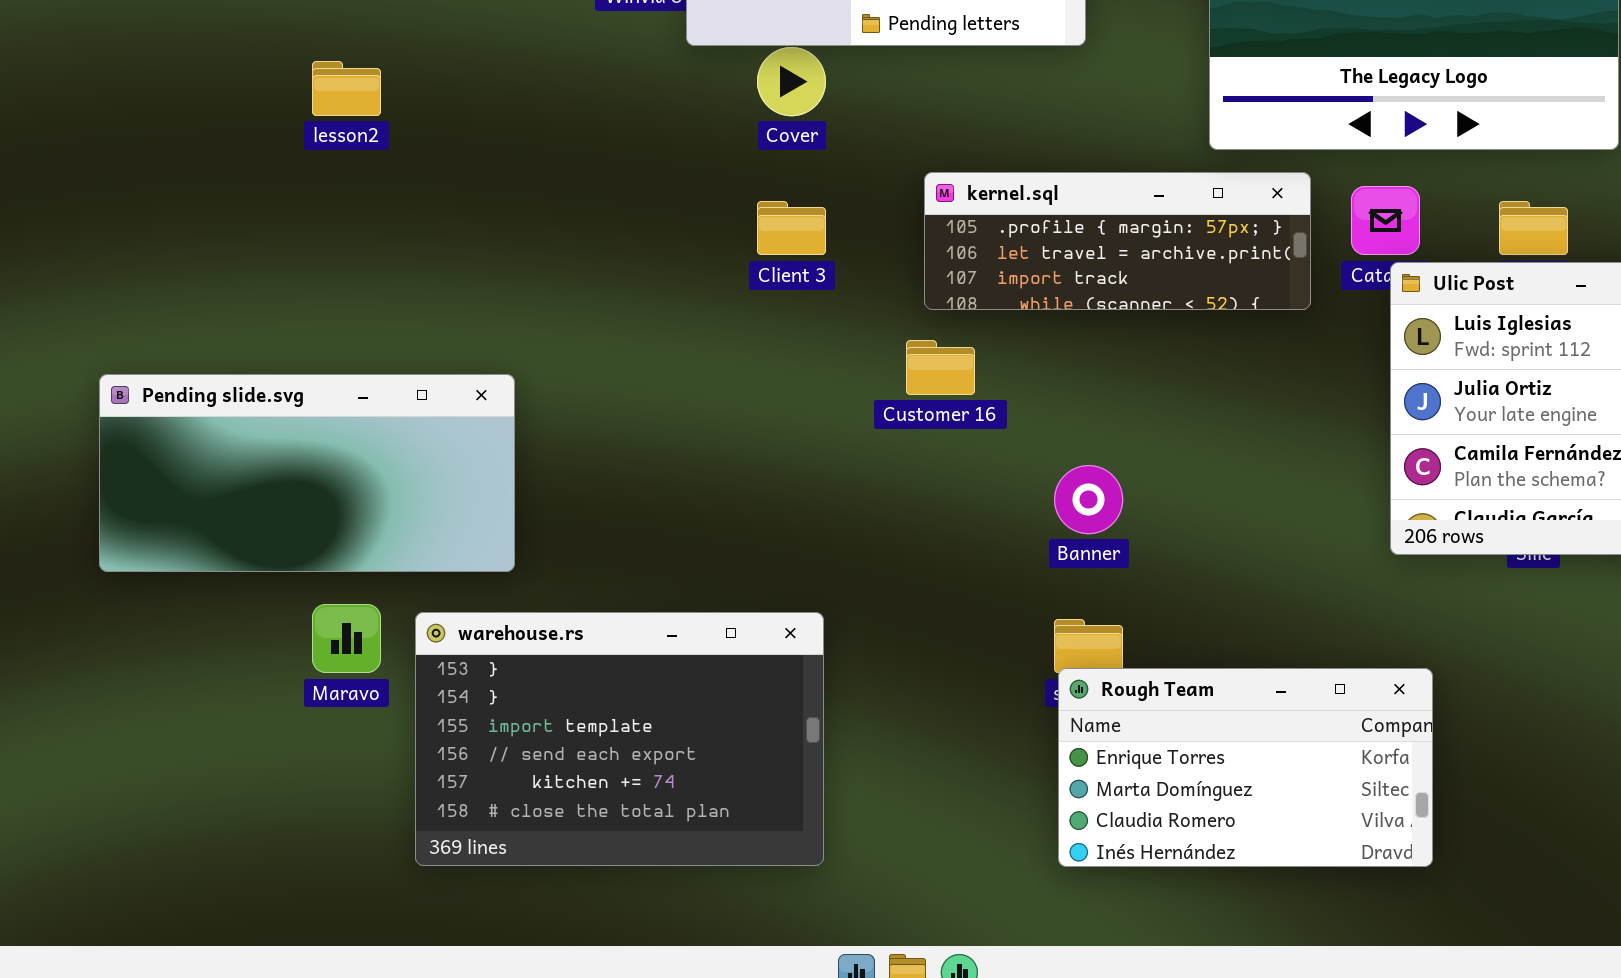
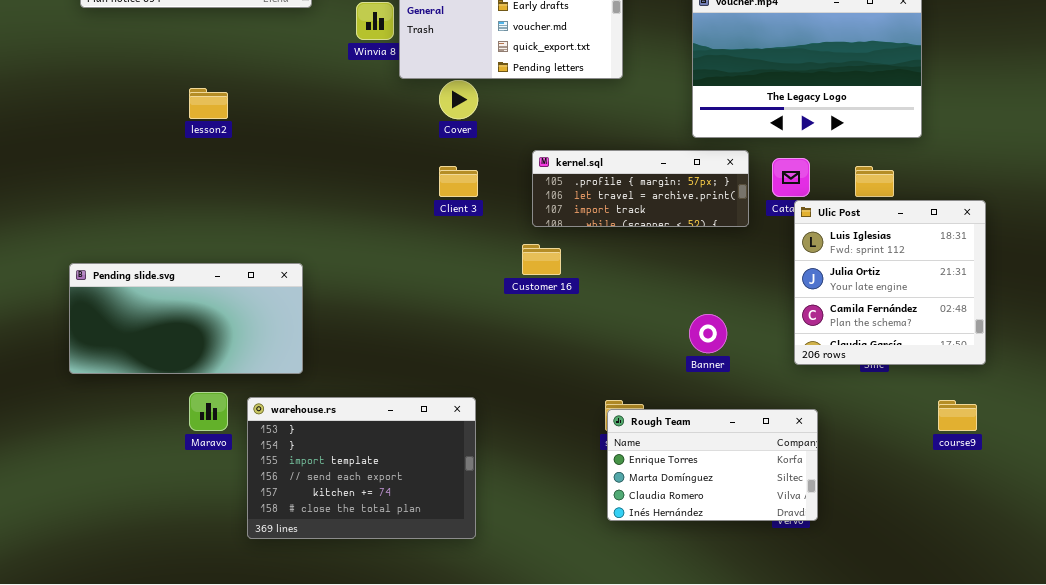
Banner: [1054,465,1123,534] -> [689,314,727,353], moved
Rough Team: [1058,668,1433,867] -> [607,409,818,521], moved

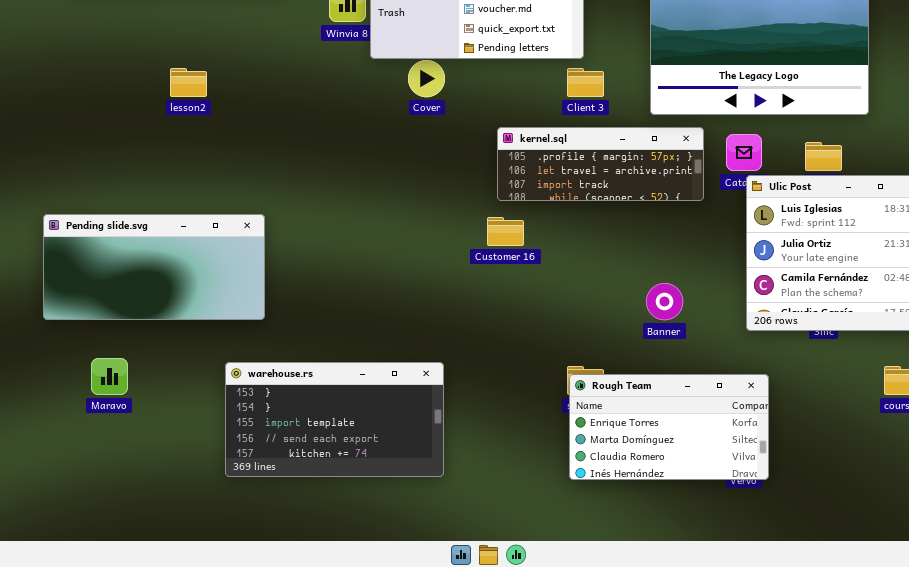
Client 3: [439,166,478,197] -> [567,68,604,97], moved
Pending slide.svg: [69,263,303,374] -> [43,214,265,320], moved
Maravo: [189,392,228,431] -> [91,358,128,395], moved
warehouse.rs: [247,397,476,539] -> [225,362,444,477], resized

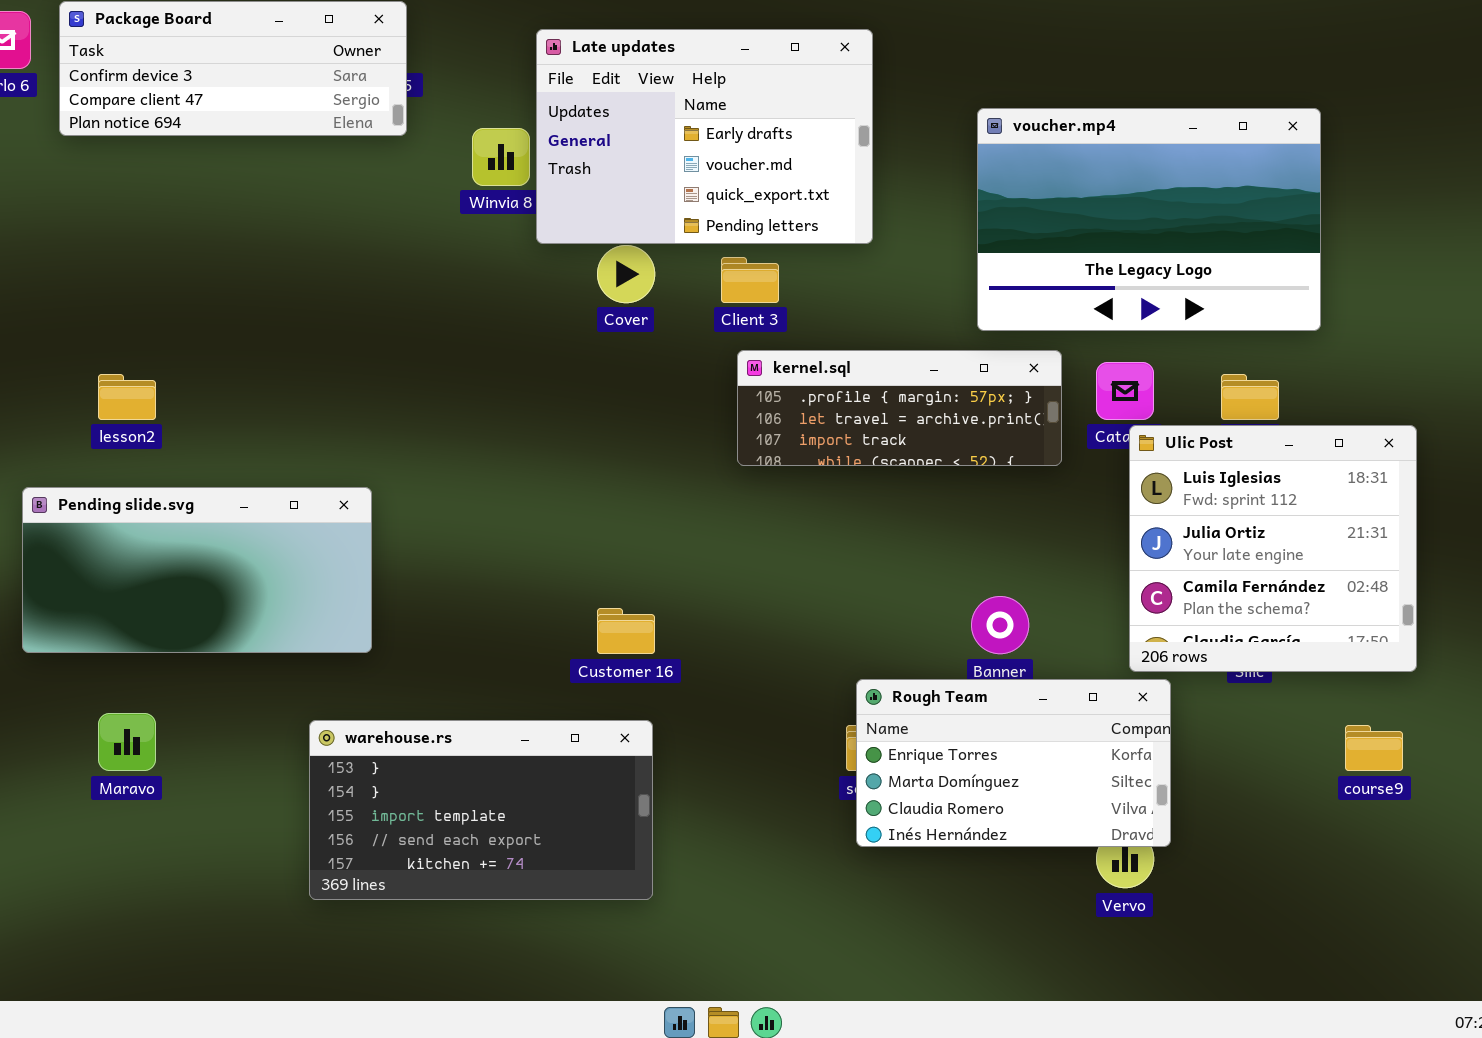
lesson2: [170,68,207,97] -> [98,374,156,420], moved
Client 3: [567,68,604,97] -> [721,257,779,303], moved
Customer 16: [487,217,524,246] -> [597,608,655,654], moved
Rough Team: [569,374,769,480] -> [856,679,1171,847], moved

